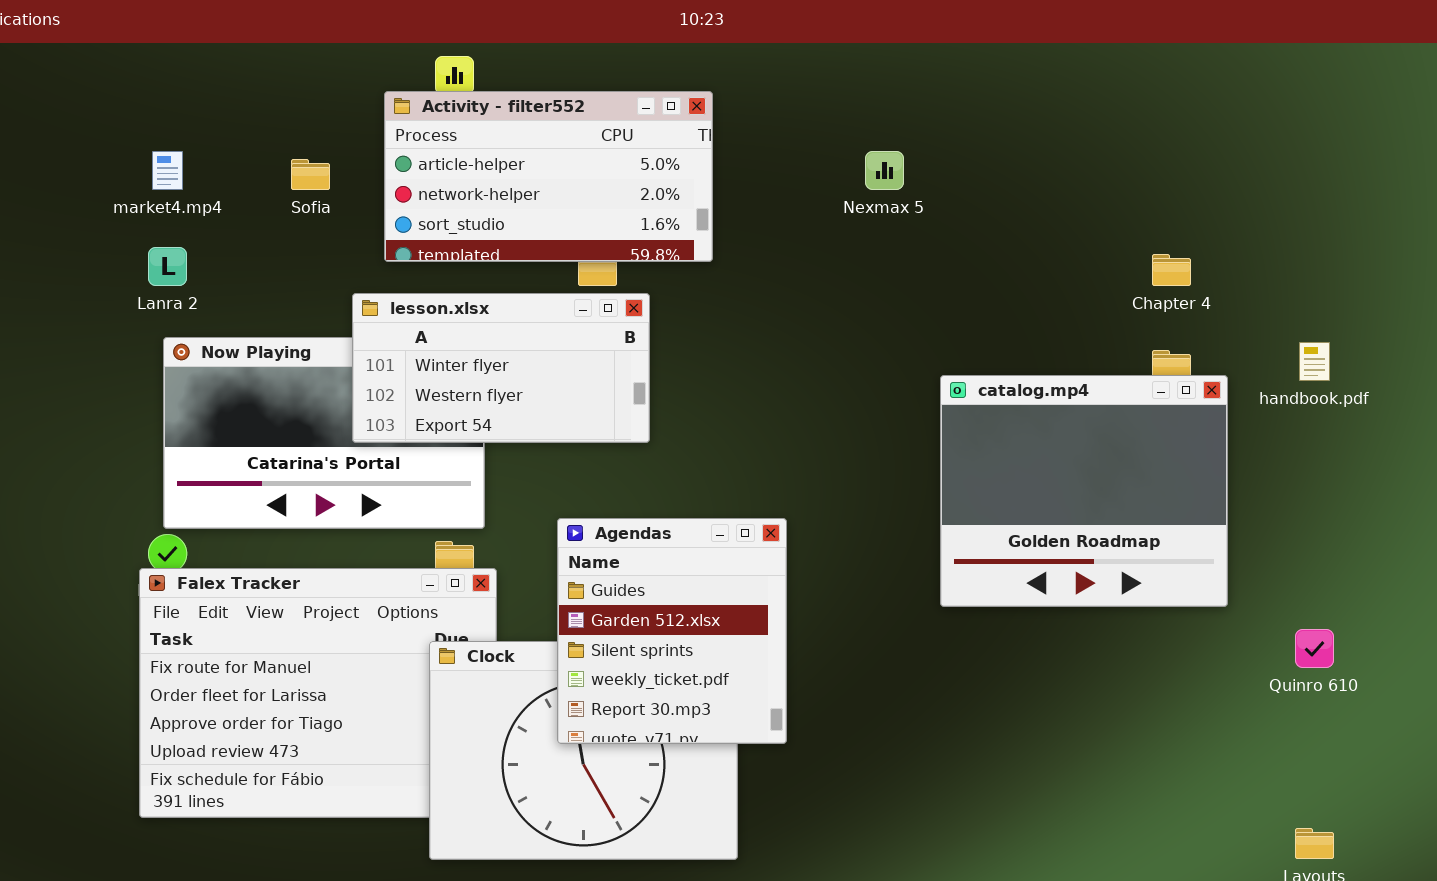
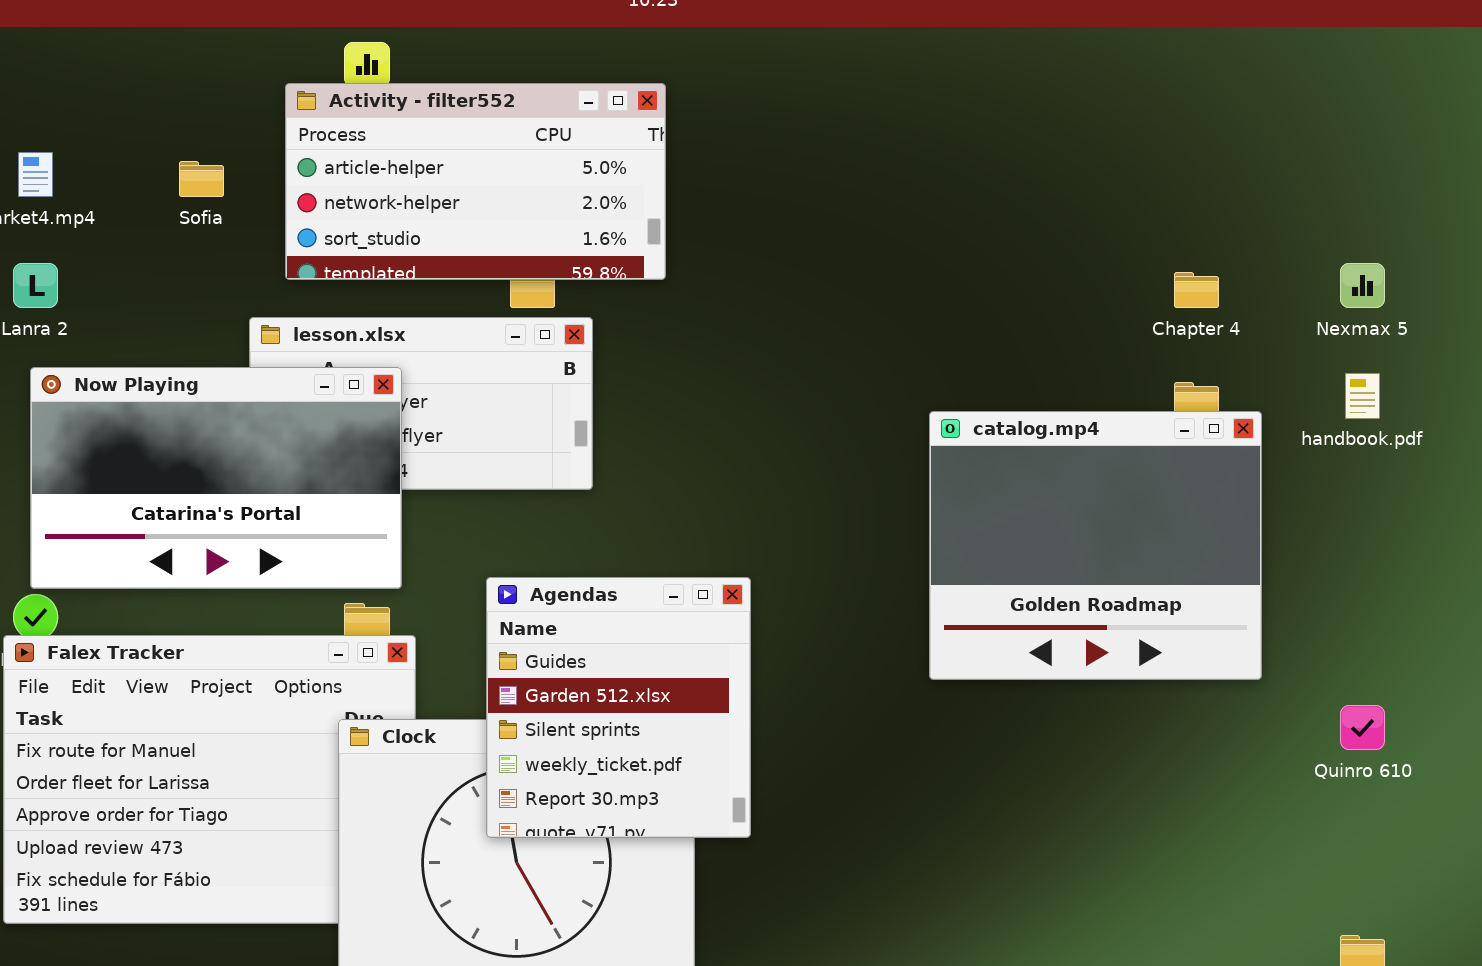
Nexmax 5: [865,151,904,190] -> [1340,263,1385,308], moved
Now Playing: [163,337,485,529] -> [30,367,402,589], raised

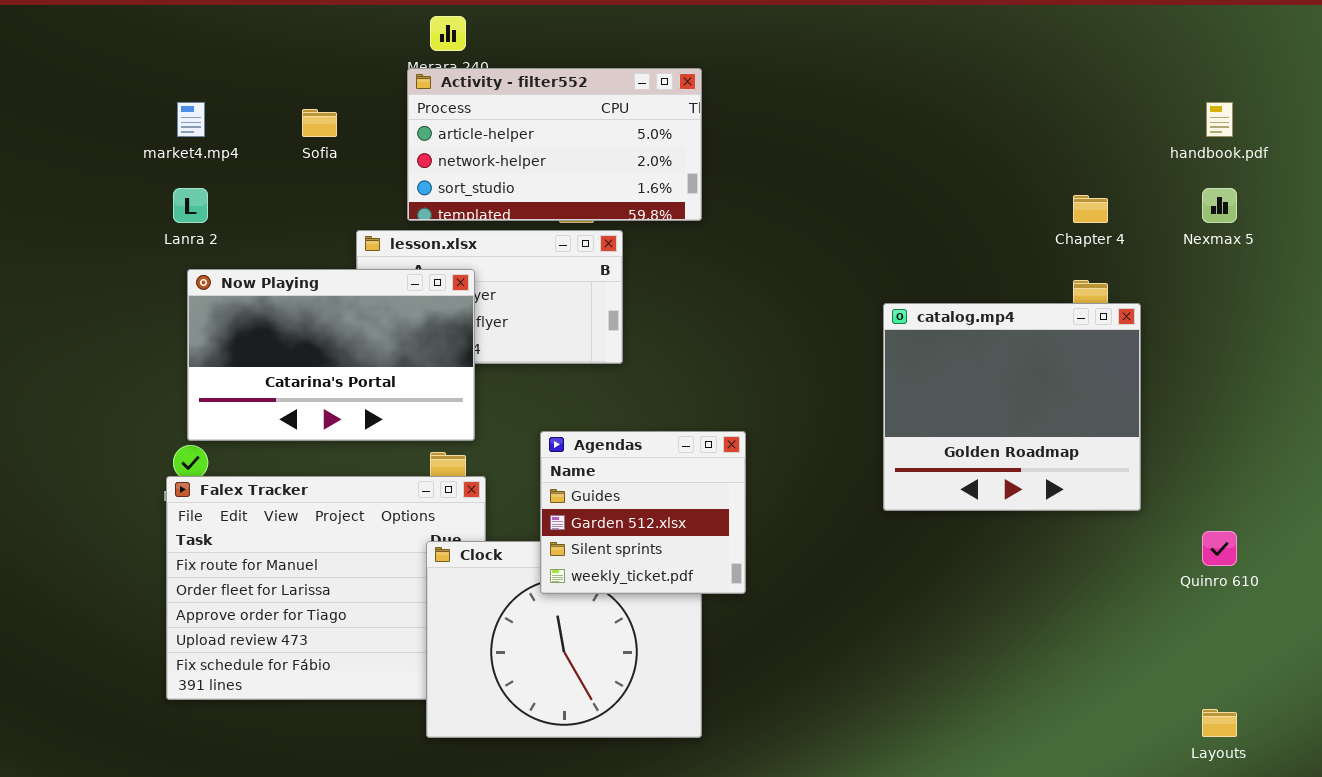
Activity - filter552: [285,83,666,280] -> [407,68,702,221], moved
handbook.pdf: [1345,373,1380,419] -> [1206,102,1233,137], moved
Agendas: [486,577,751,838] -> [540,431,746,594], resized

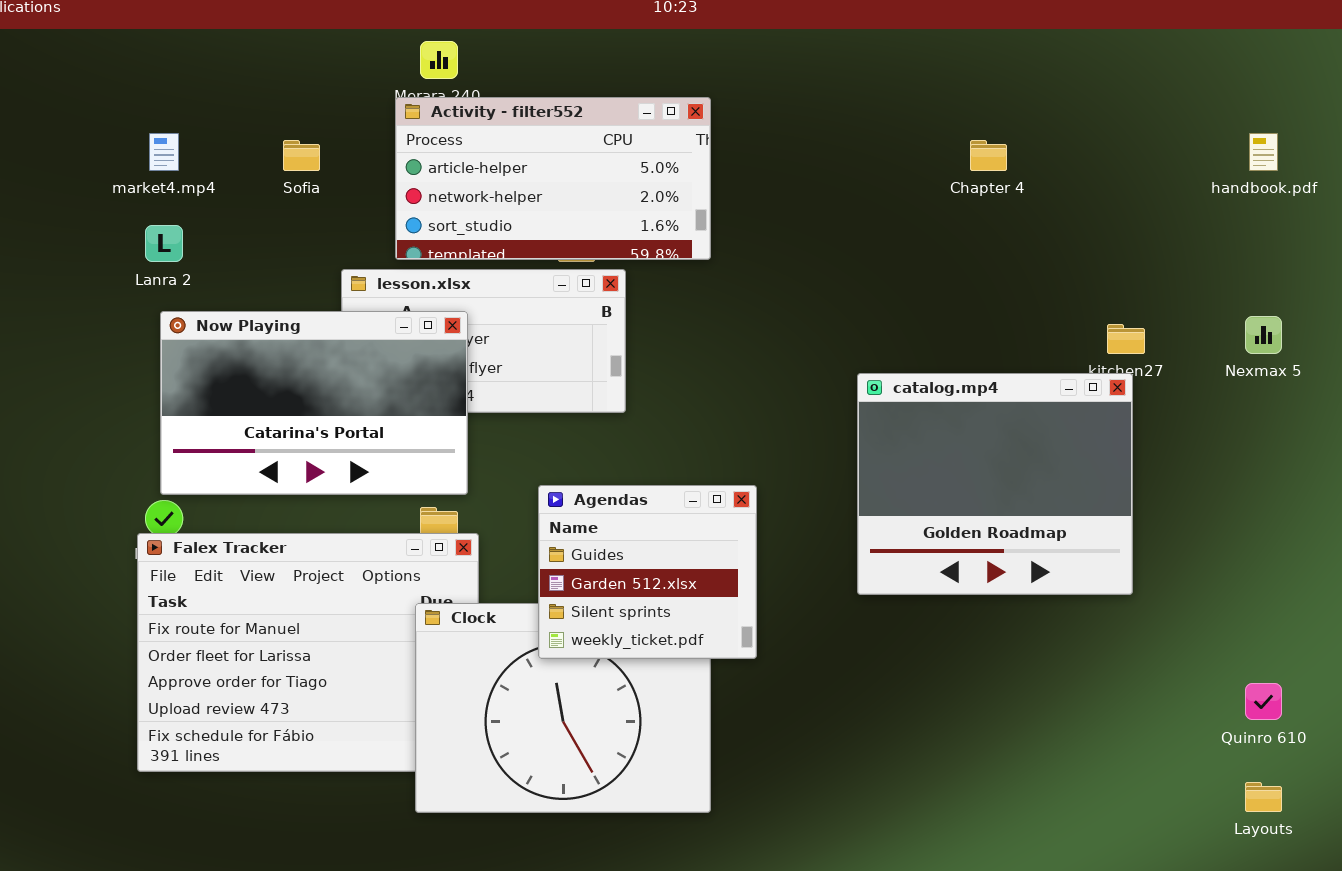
Nexmax 5: [1202,188,1237,223] -> [1245,316,1282,354], moved
Chapter 4: [1073,195,1108,223] -> [970,140,1007,171], moved
catalog.mp4: [883,303,1141,511] -> [857,373,1133,595], moved
Quinro 610: [1202,531,1237,566] -> [1245,683,1282,720], moved

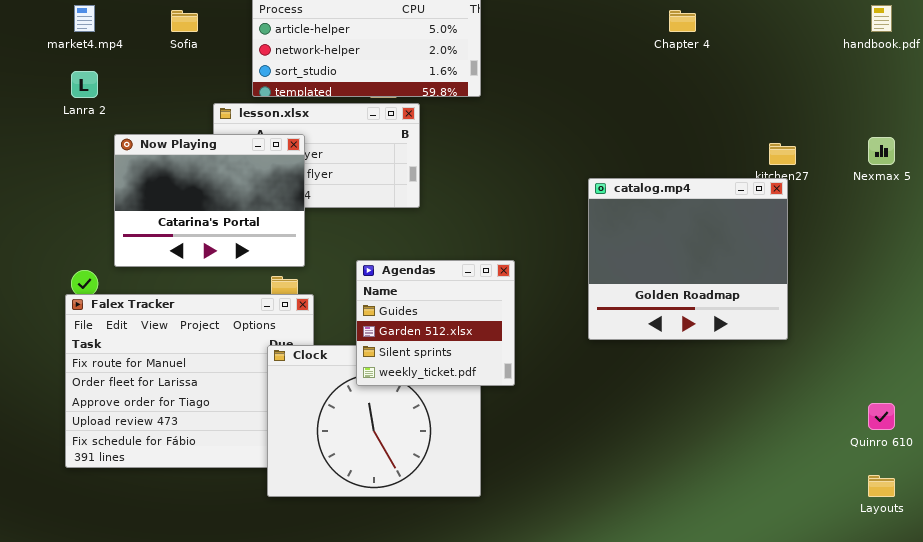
Now Playing: [160,311,468,495] -> [114,134,305,267], resized

